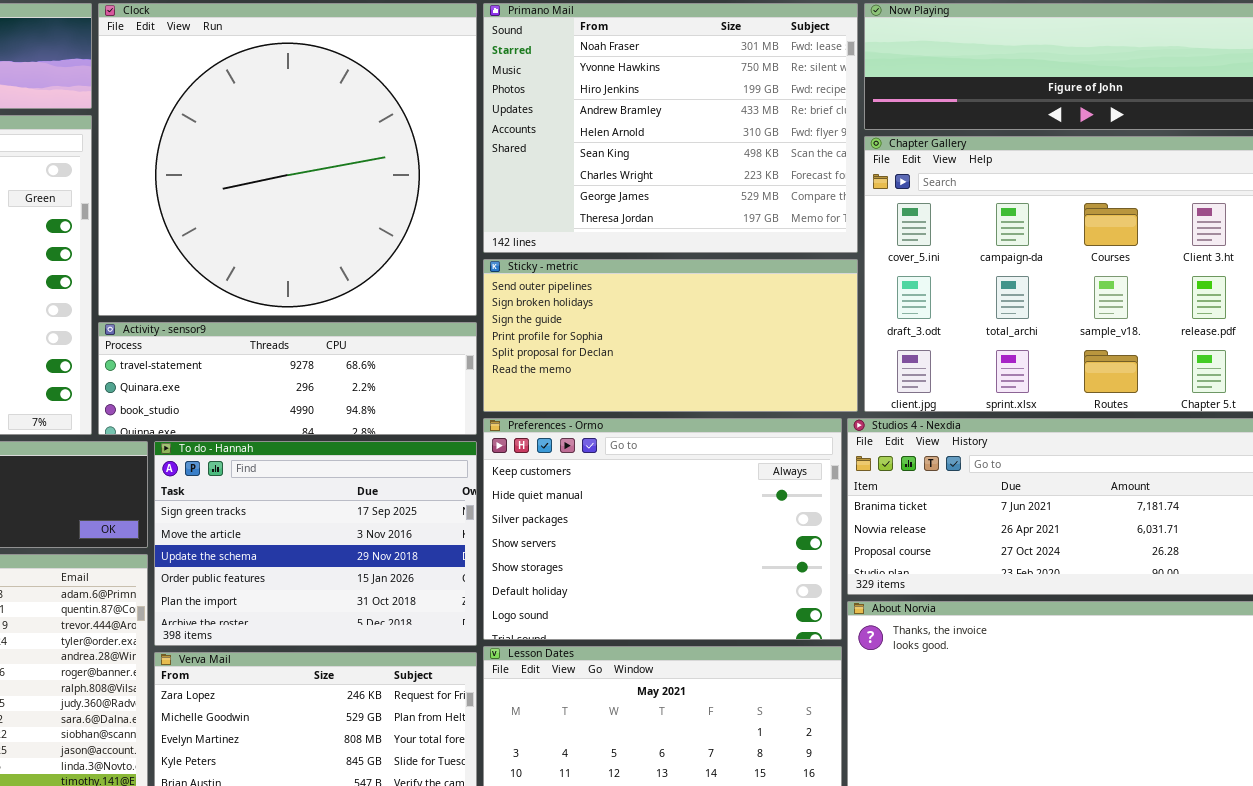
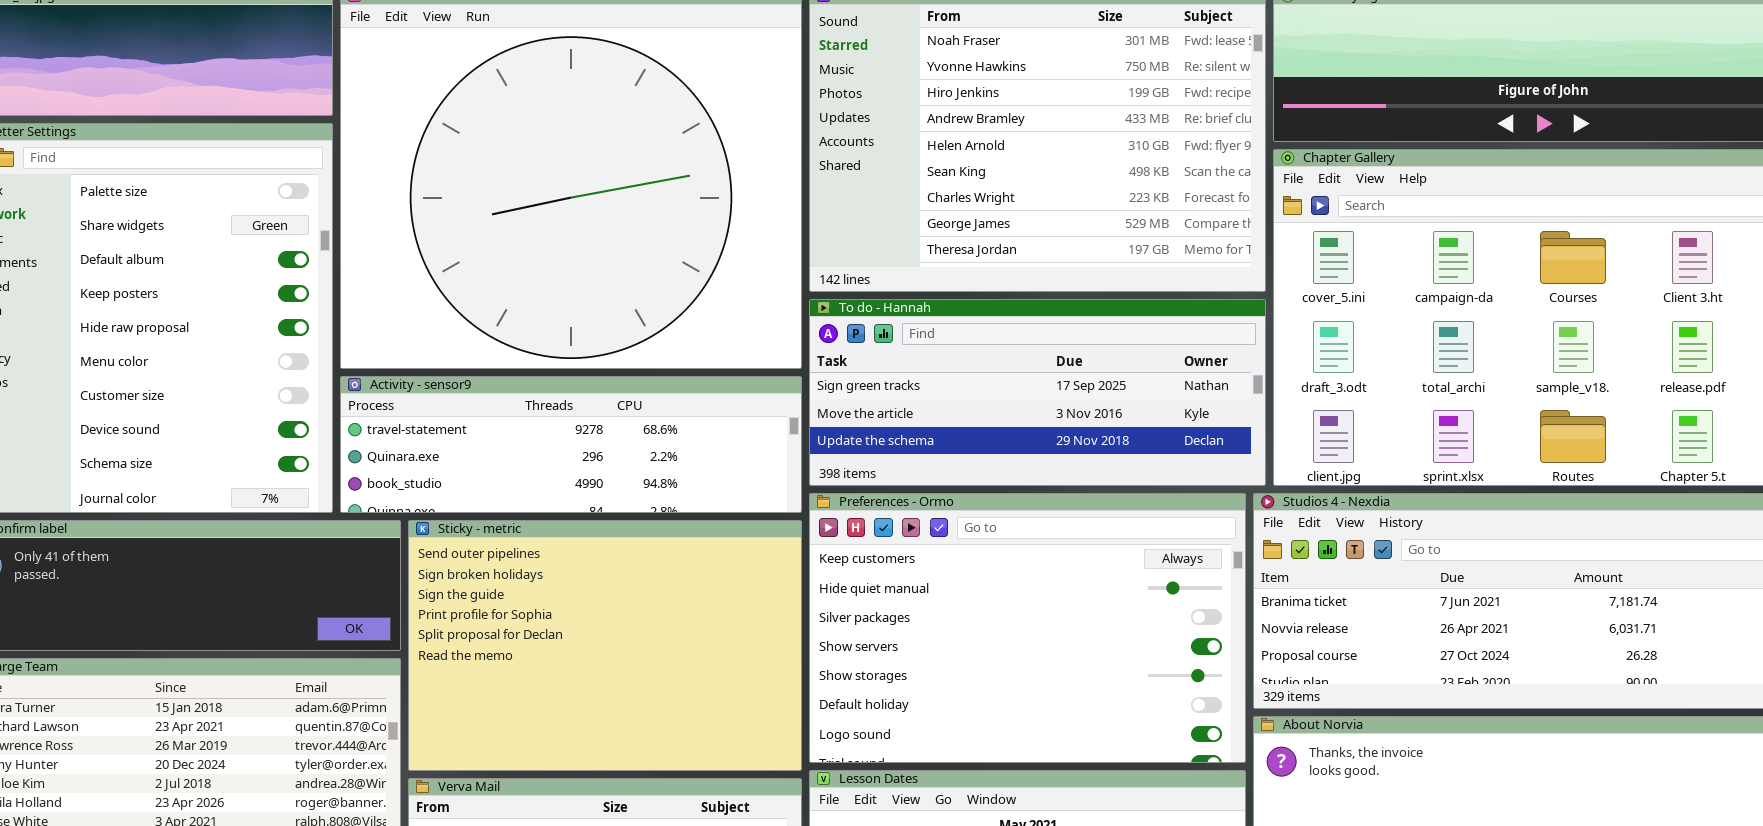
Sticky - metric: [483,259,858,412] -> [408,520,802,771], moved, resized
To do - Hannah: [154,441,477,646] -> [809,299,1266,486], moved, resized

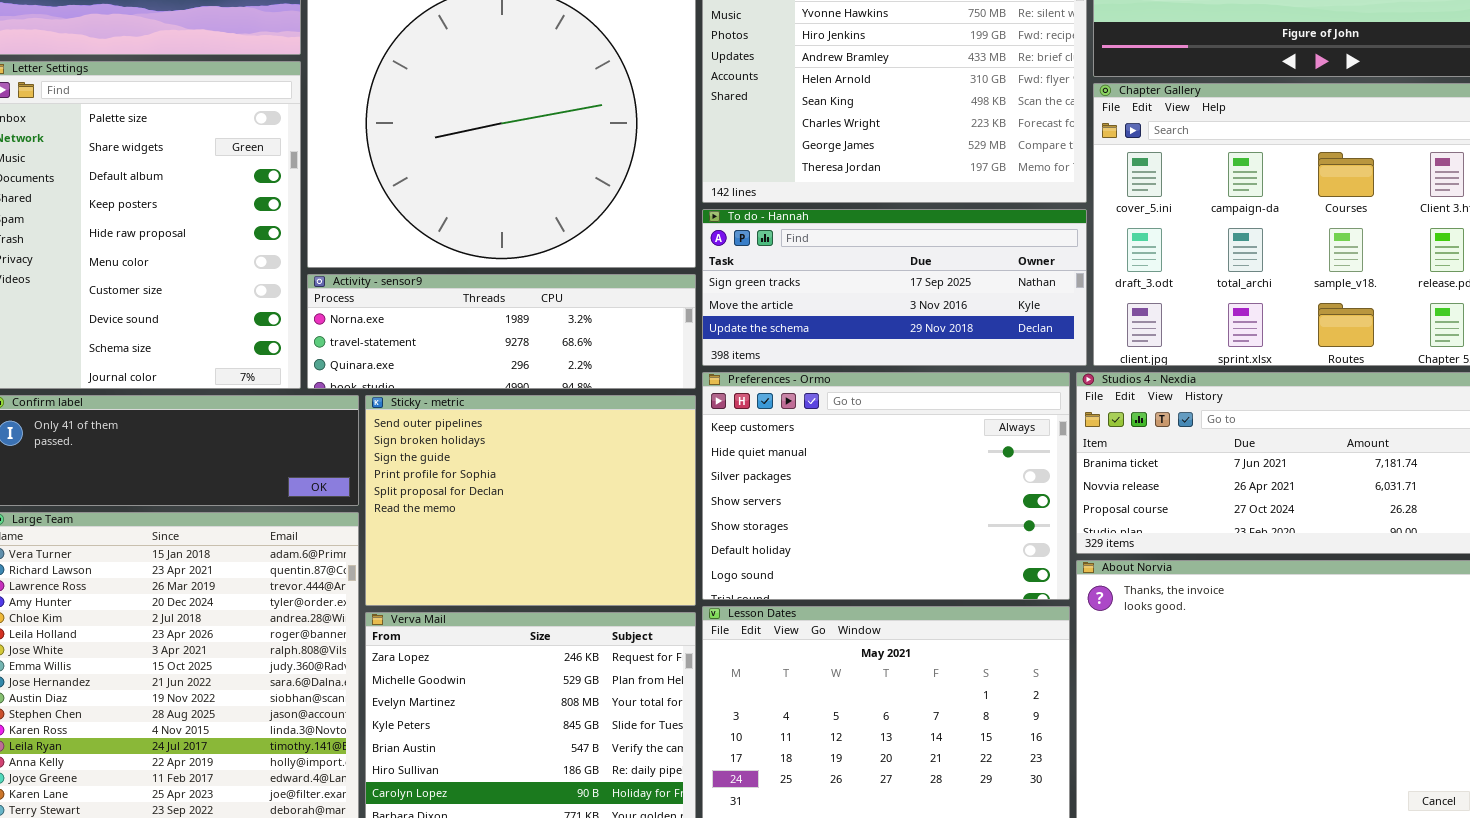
Activity - sensor9: [340,376,802,513] -> [307,274,696,389], scrolled up 1 row

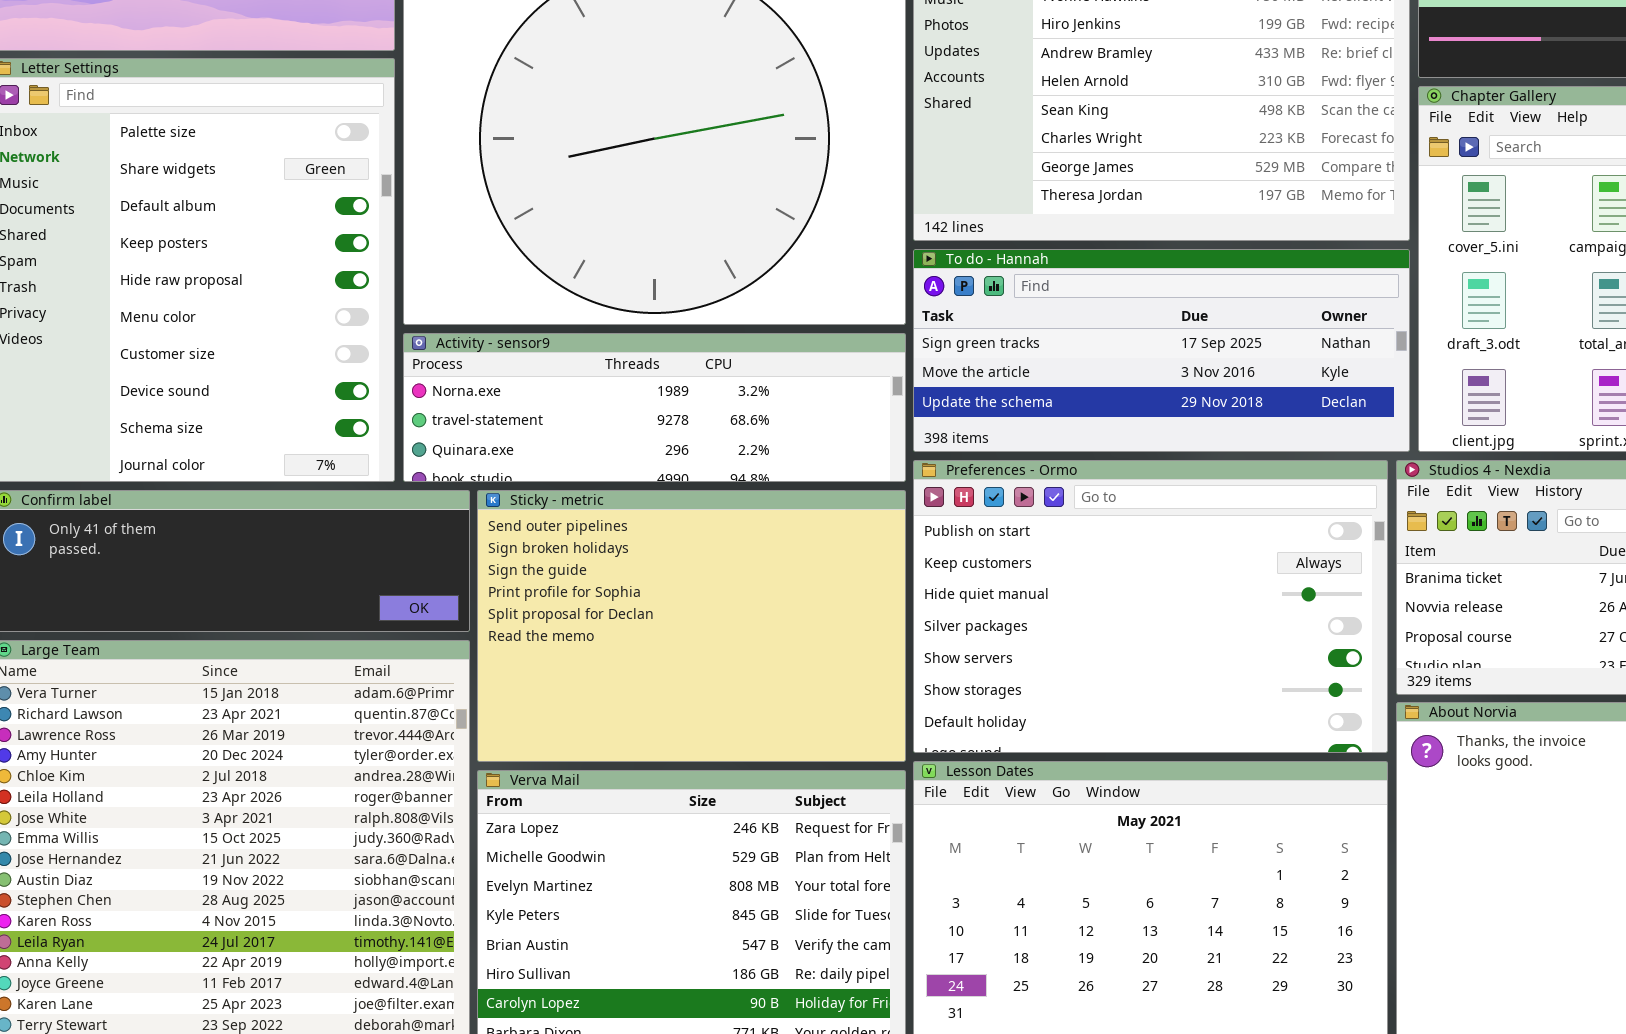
Preferences - Ormo: [702,372,1070,600] -> [913,460,1388,753], scrolled up 1 row

